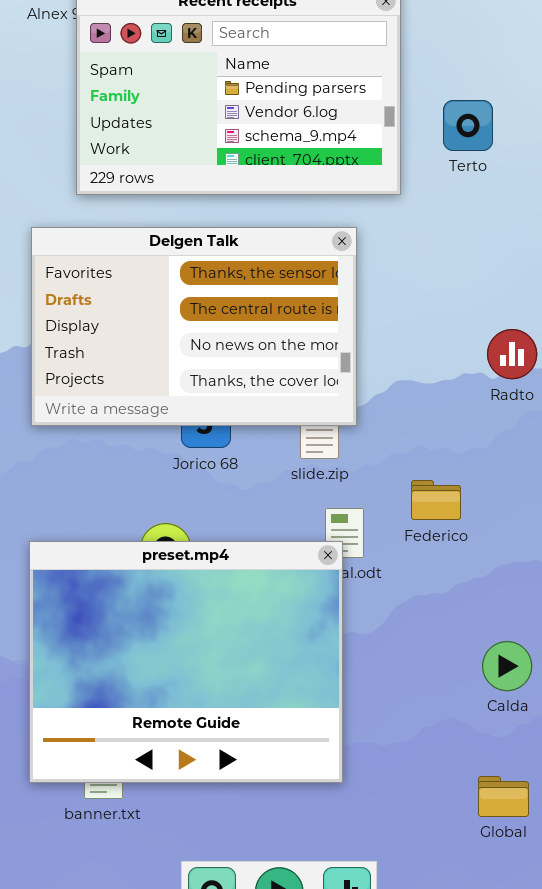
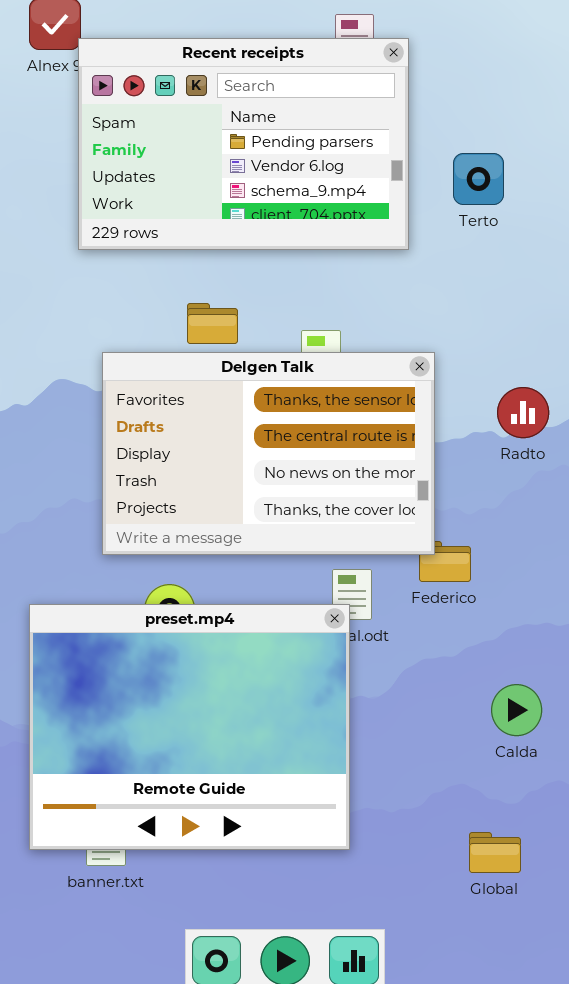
Delgen Talk: [31,227,357,426] -> [102,352,435,555], moved
Calda: [482,641,532,691] -> [491,684,542,736], moved
Global: [478,776,529,817] -> [469,832,521,873], moved

